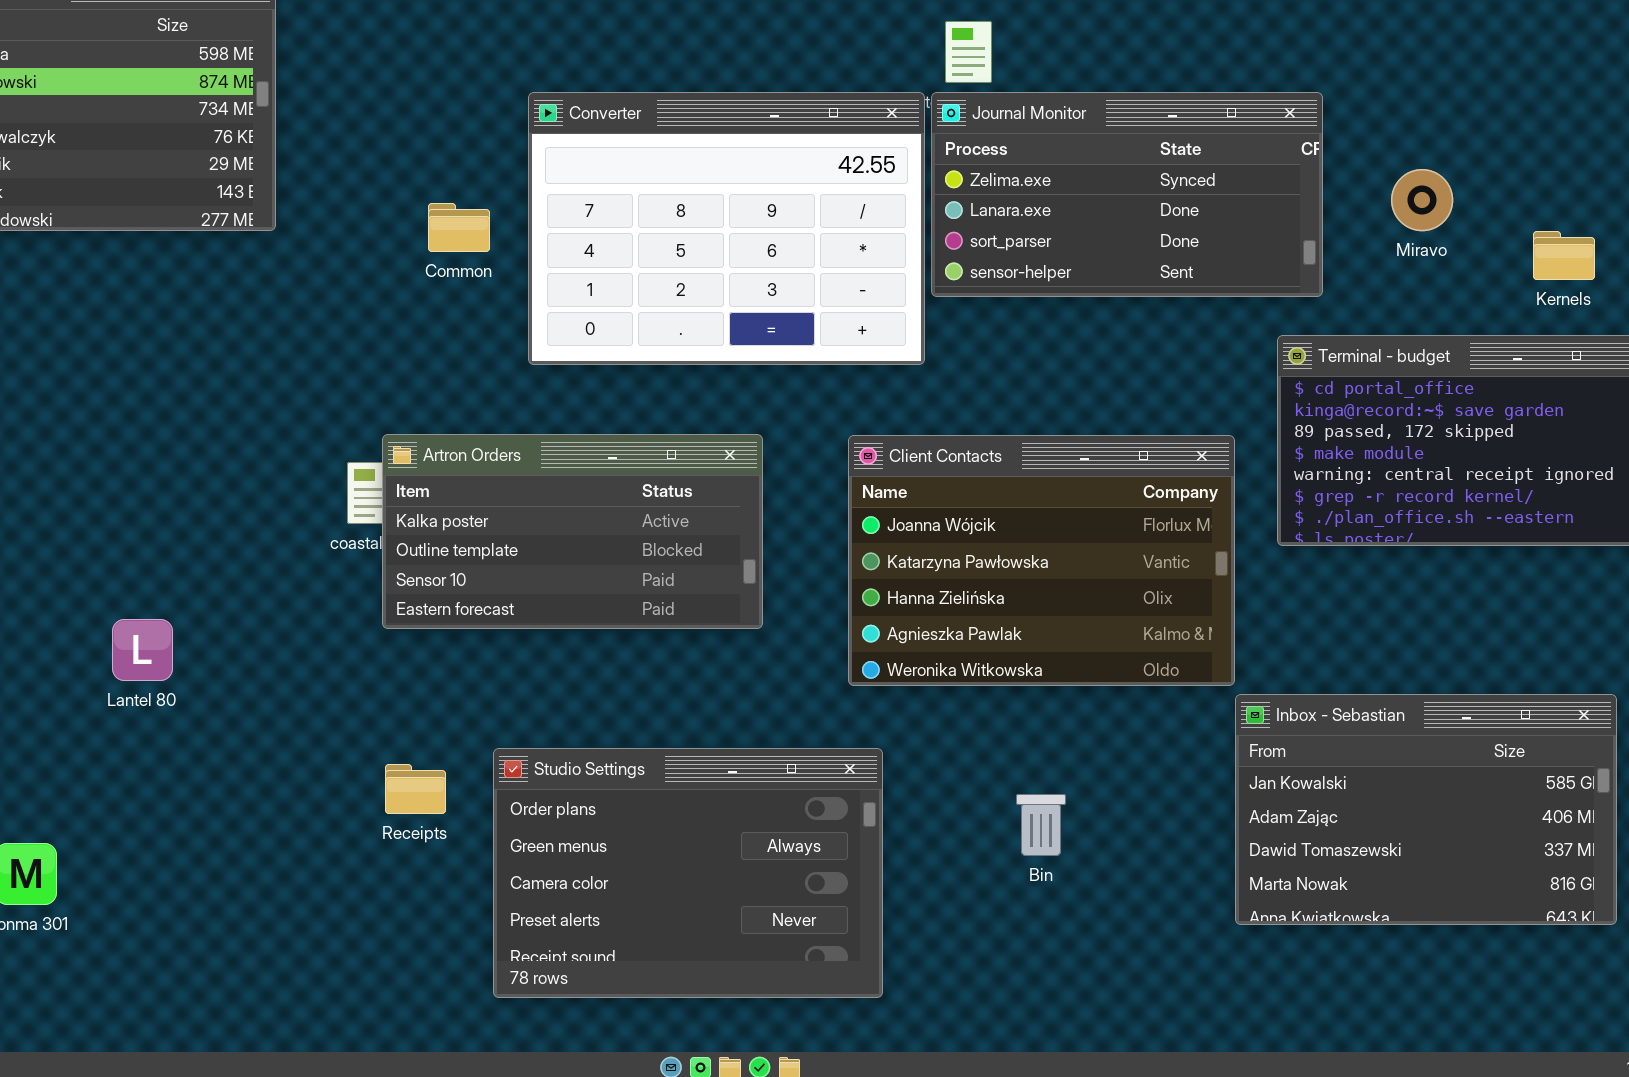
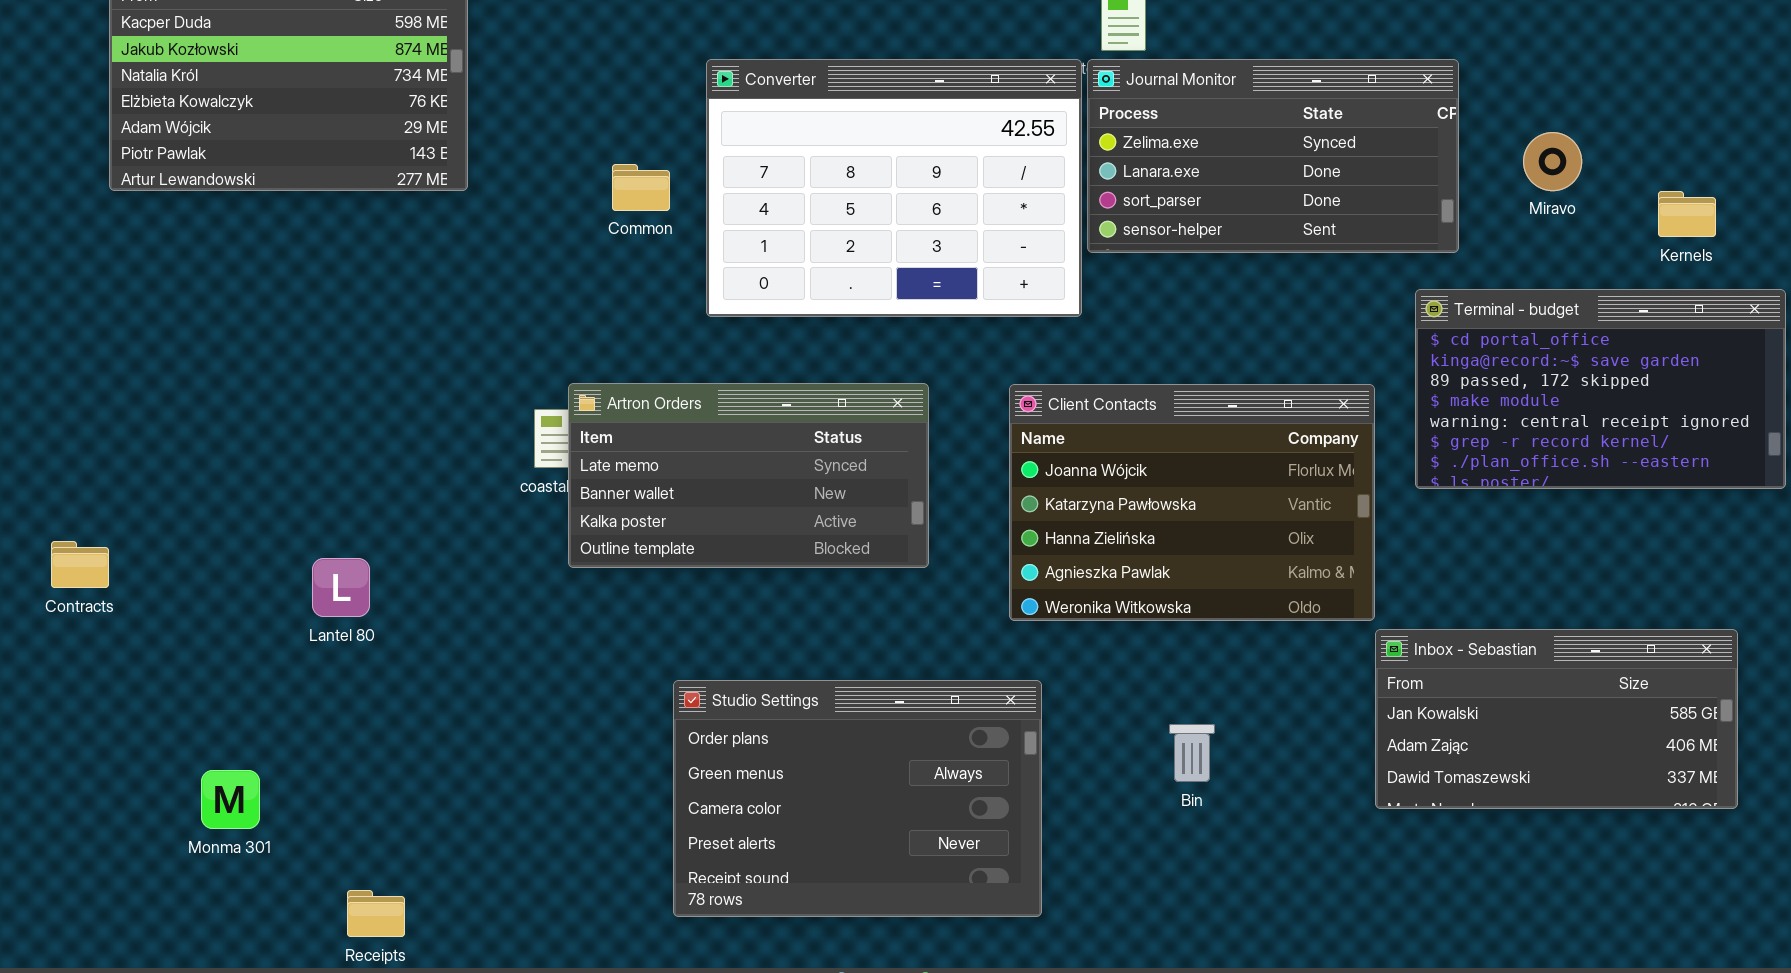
Artron Orders: [382,434,763,629] -> [568,383,929,568], scrolled up 2 rows
Inbox - Sebastian: [1235,694,1617,925] -> [1375,629,1738,809], resized
Receipts: [385,764,446,814] -> [347,890,405,937], moved

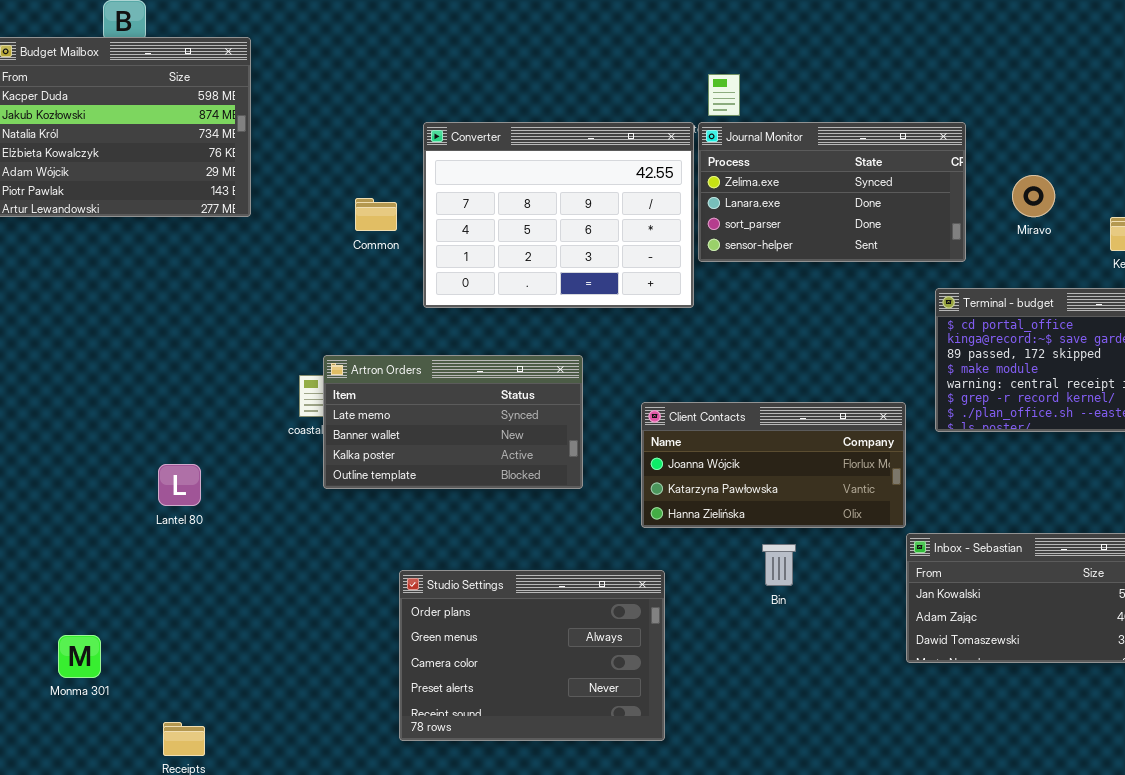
Client Contacts: [1009,384,1375,621] -> [641,402,906,528], resized
Lantel 80: [312,558,370,617] -> [158,464,201,506], moved
Bin: [1169,724,1215,782] -> [762,544,796,586], moved

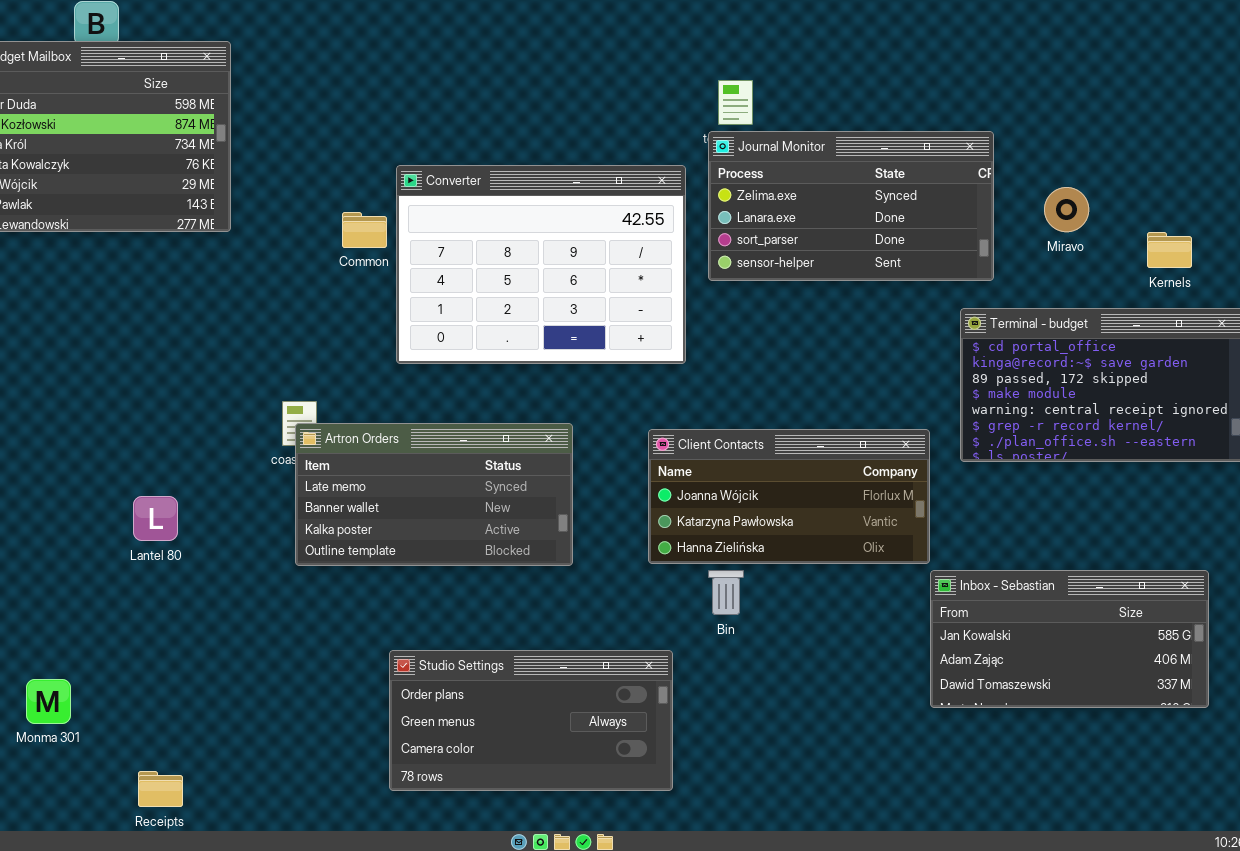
Converter: [423,122,694,308] -> [396,165,686,364], moved
Artron Orders: [323,355,583,489] -> [295,423,573,566], moved
Bin: [762,544,796,586] -> [708,570,744,615], moved
Studio Settings: [399,570,665,741] -> [389,650,673,791], resized

